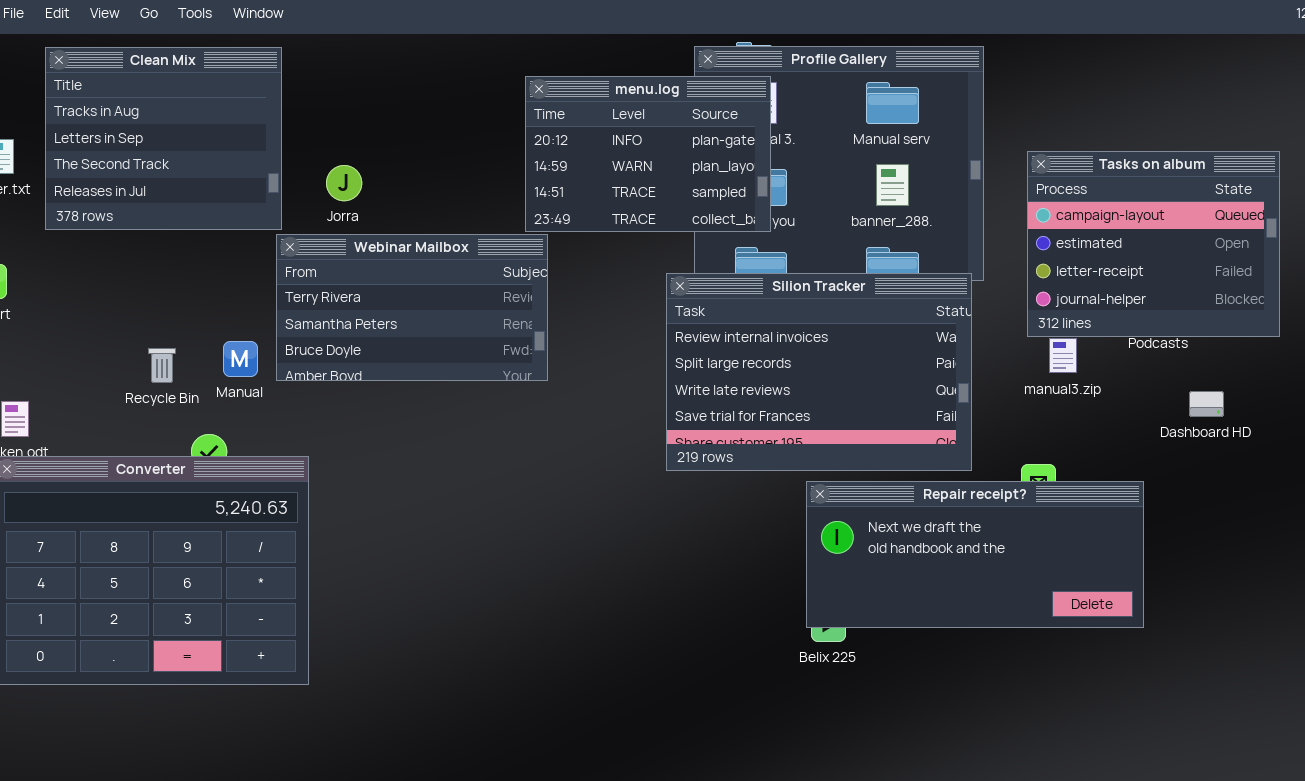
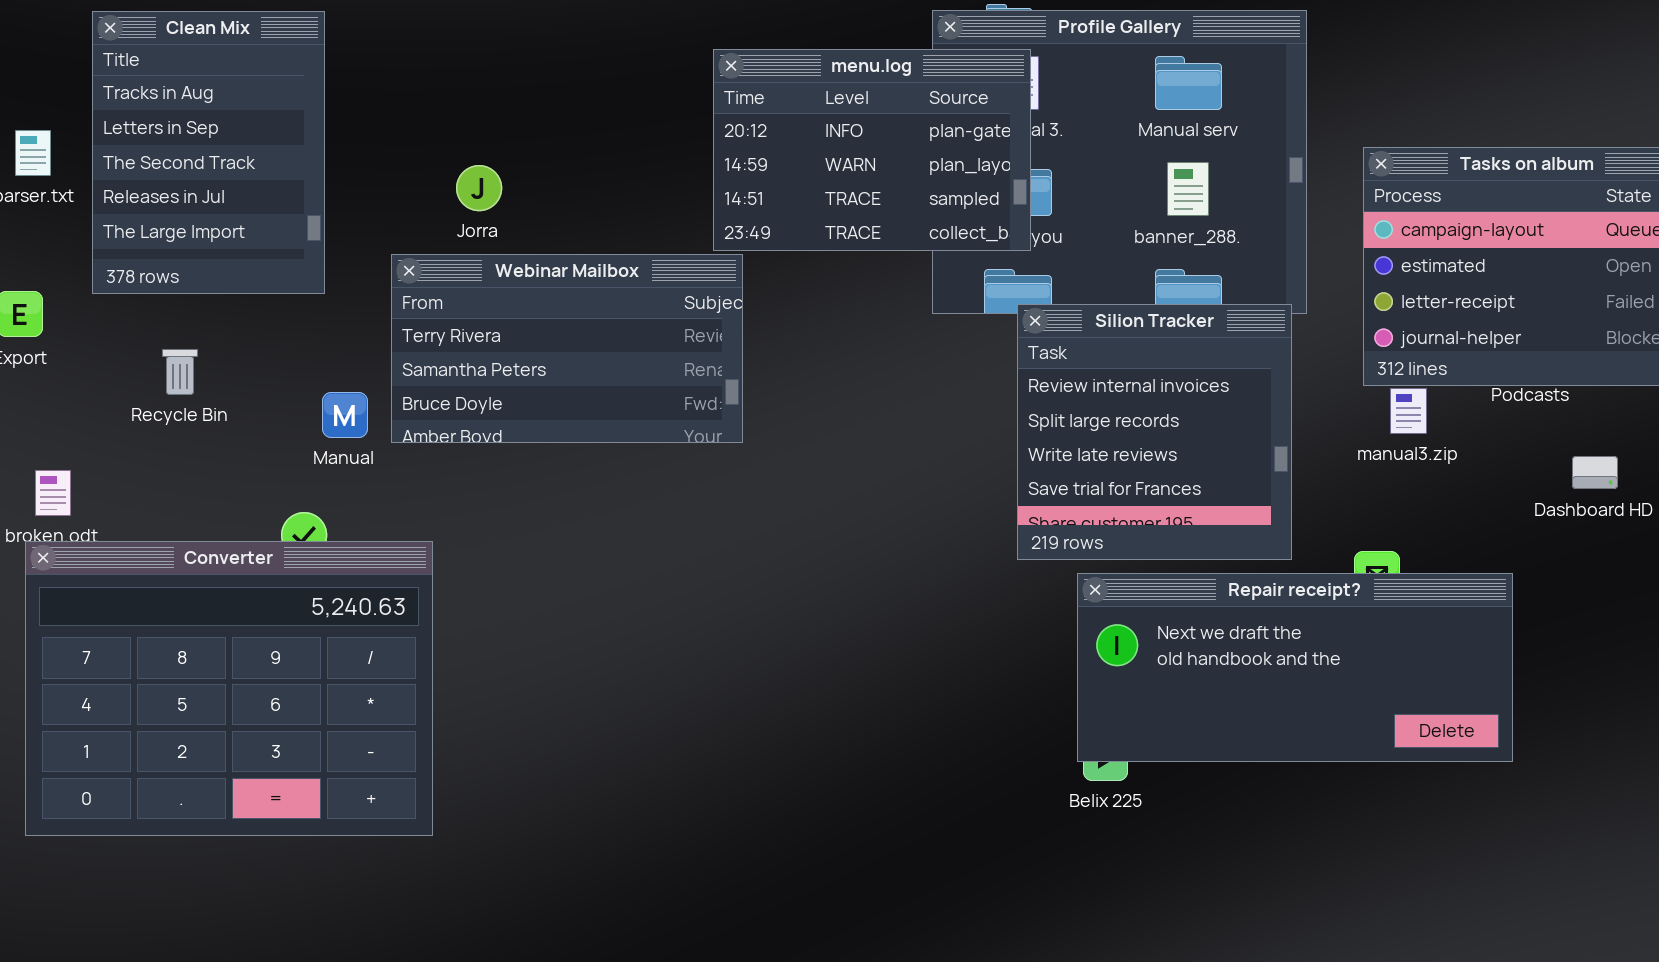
Clean Mix: [45,47,282,230] -> [92,11,325,294], resized
Silion Tracker: [666,273,972,471] -> [1017,304,1292,560], resized
Recycle Bin: [148,348,176,383] -> [162,349,198,395], moved

